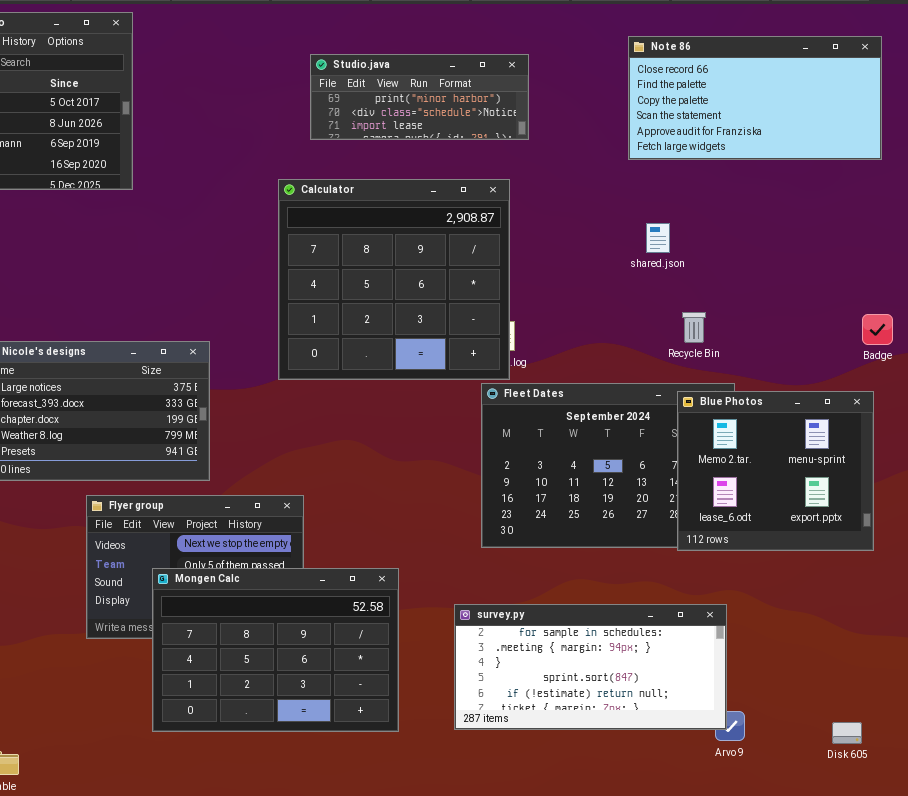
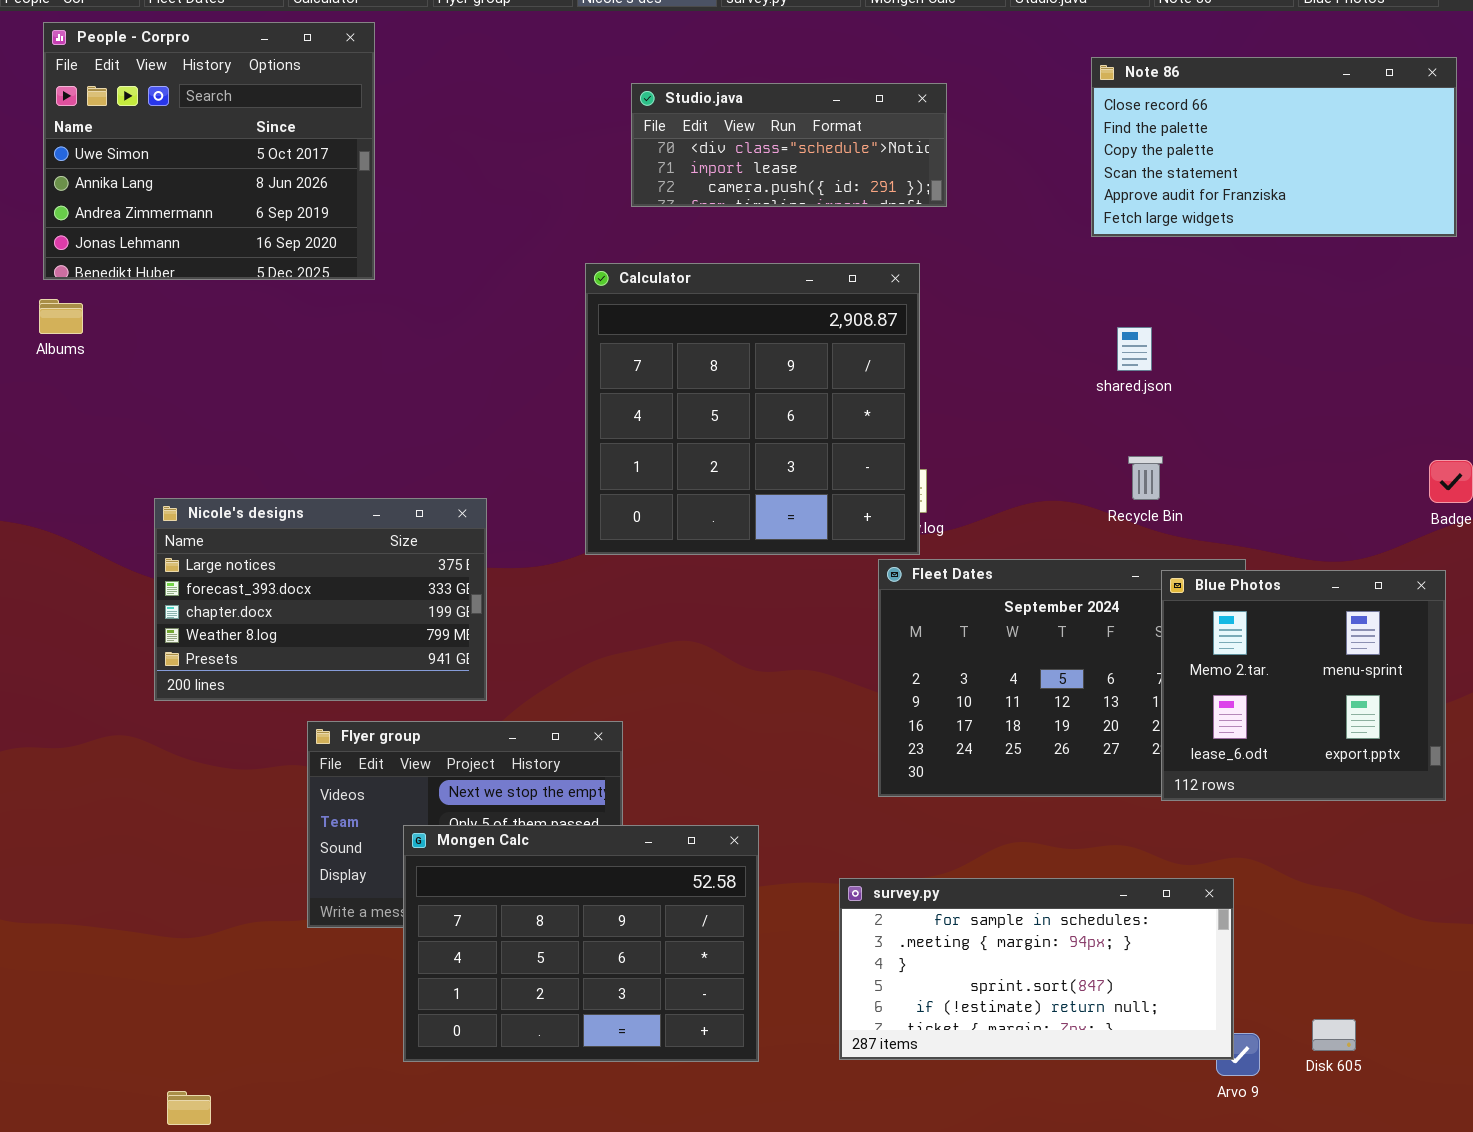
Studio.java: [310,54,529,140] -> [631,83,947,207], scrolled down 1 row
Recycle Bin: [682,312,706,343] -> [1128,456,1163,500], moved
Disk 605: [832,722,862,744] -> [1312,1019,1356,1051], moved

